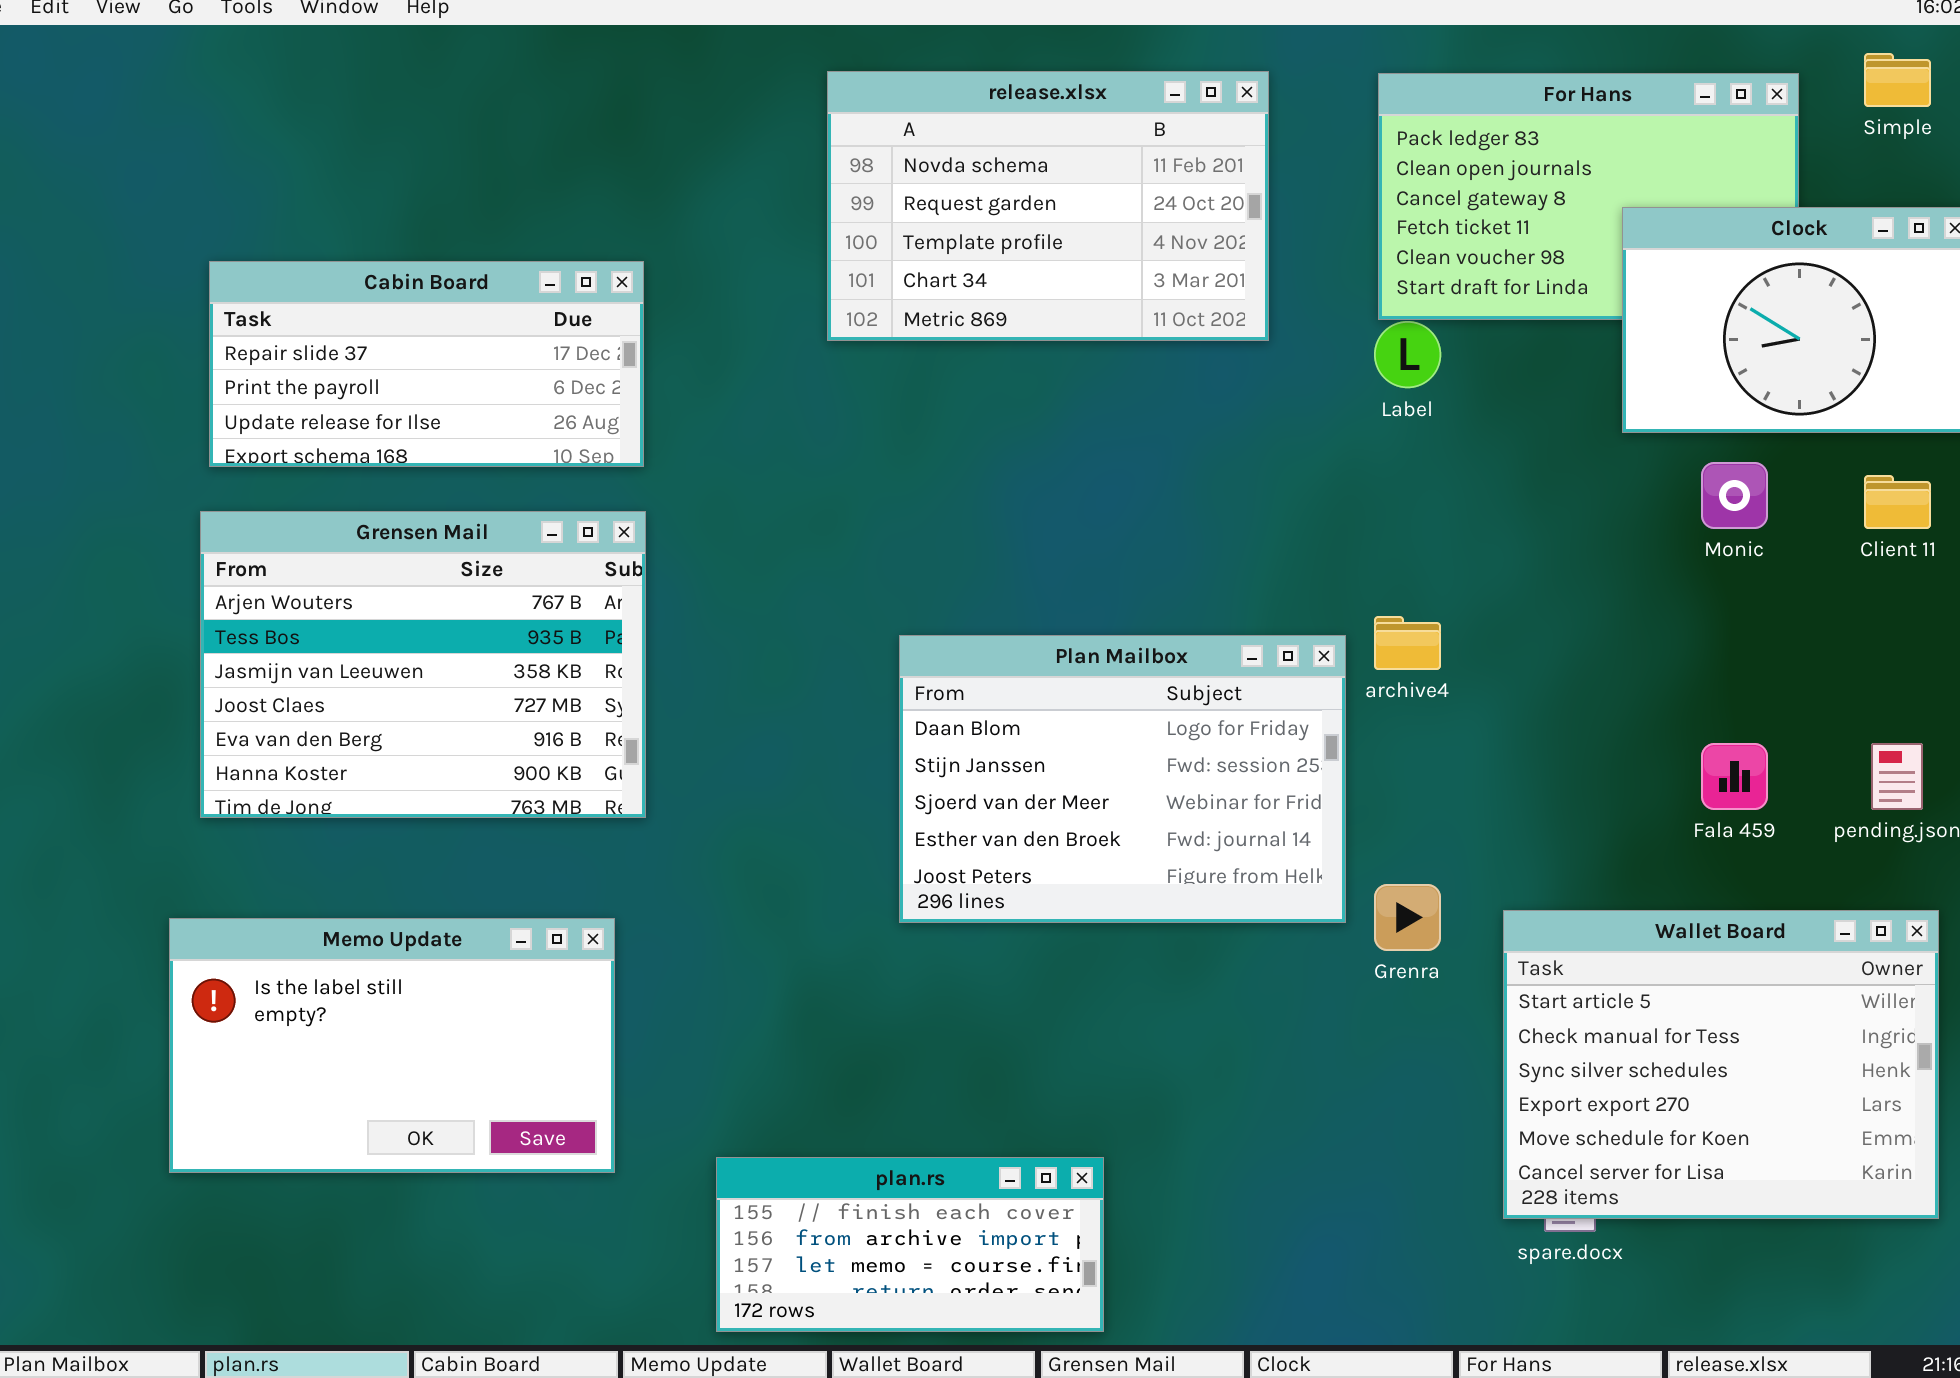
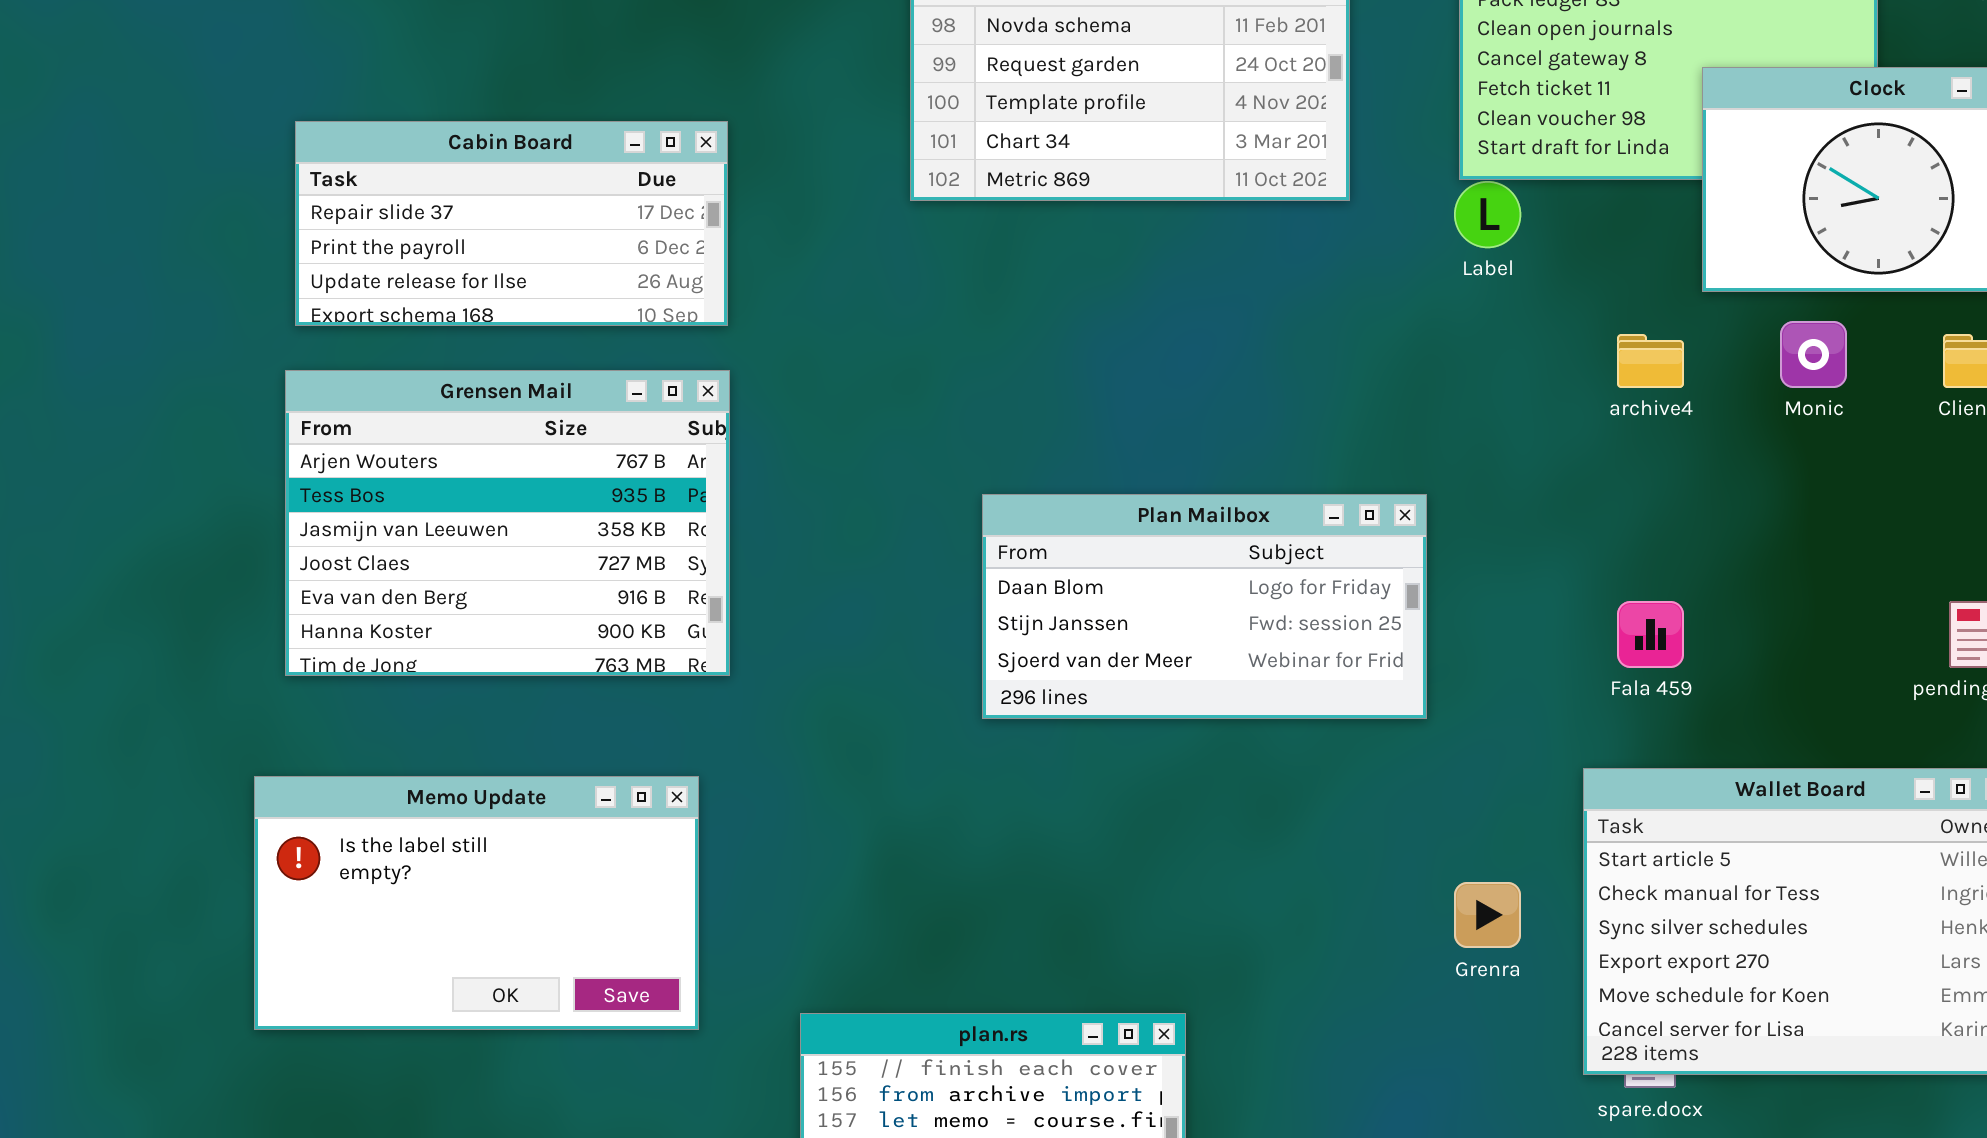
archive4: [1374,616,1441,670] -> [1617,334,1684,388], moved
Plan Mailbox: [899,635,1346,923] -> [982,494,1427,719], resized
Fala 459: [1701,743,1768,810] -> [1617,601,1684,668], moved
Grenra: [1374,884,1441,951] -> [1454,882,1521,948], moved

